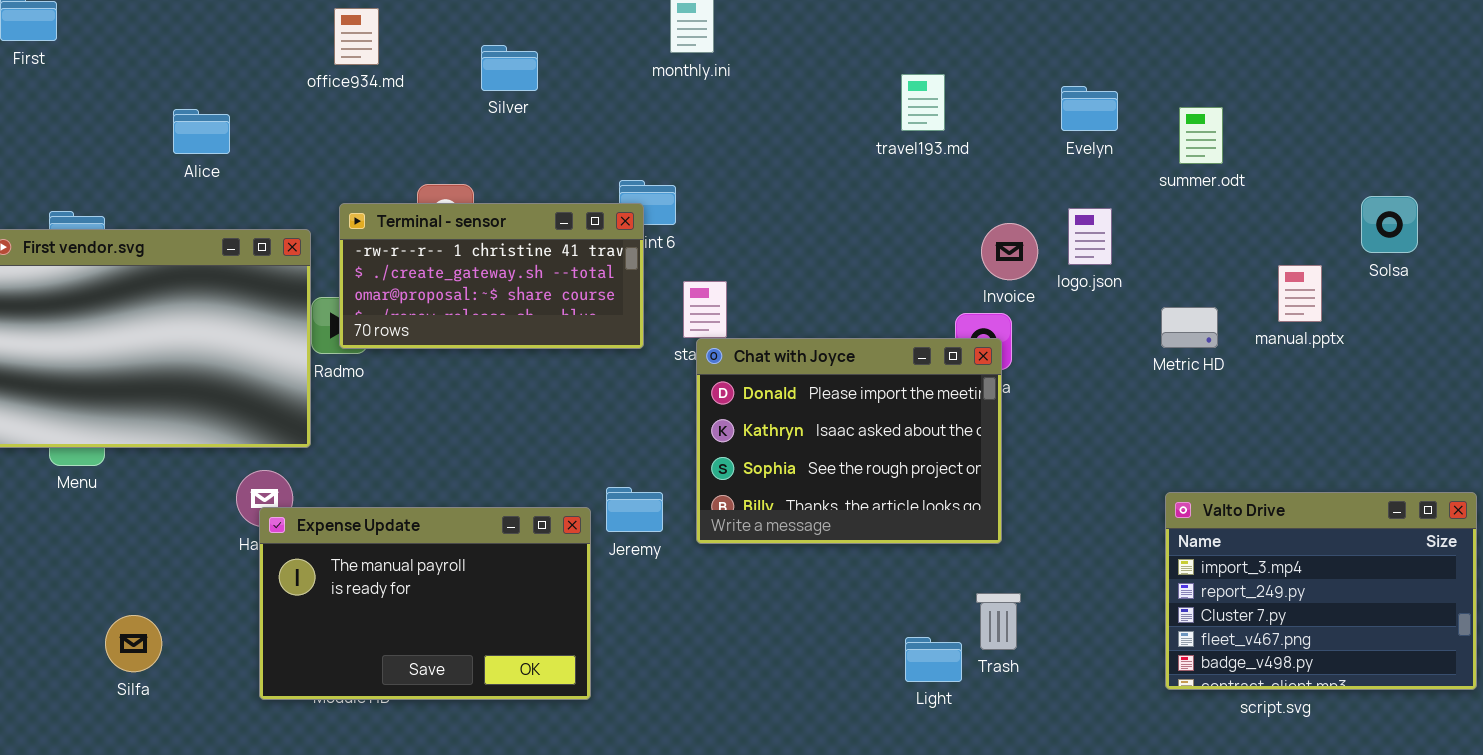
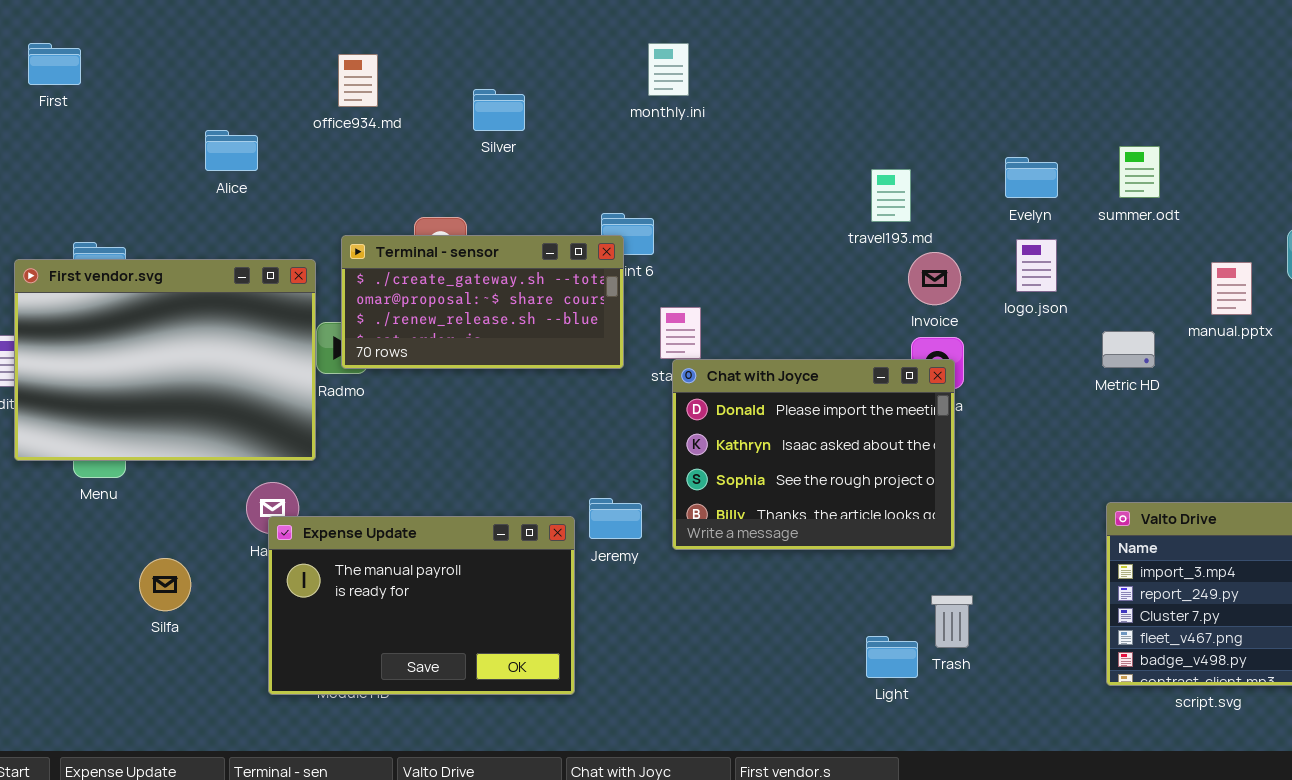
travel193.md: [901,74,945,131] -> [871,169,911,222], moved
Evelyn: [1061,86,1118,131] -> [1005,157,1058,198], moved
Alice: [173,109,230,154] -> [205,130,258,171], moved
Terminal - sensor: [339,203,644,349] -> [341,235,624,369], scrolled down 1 row
Invoice: [981,223,1038,280] -> [908,252,961,305], moved
manual.pptx: [1278,265,1322,322] -> [1211,262,1252,315], moved
Silfa: [105,615,162,672] -> [139,558,191,611], moved

